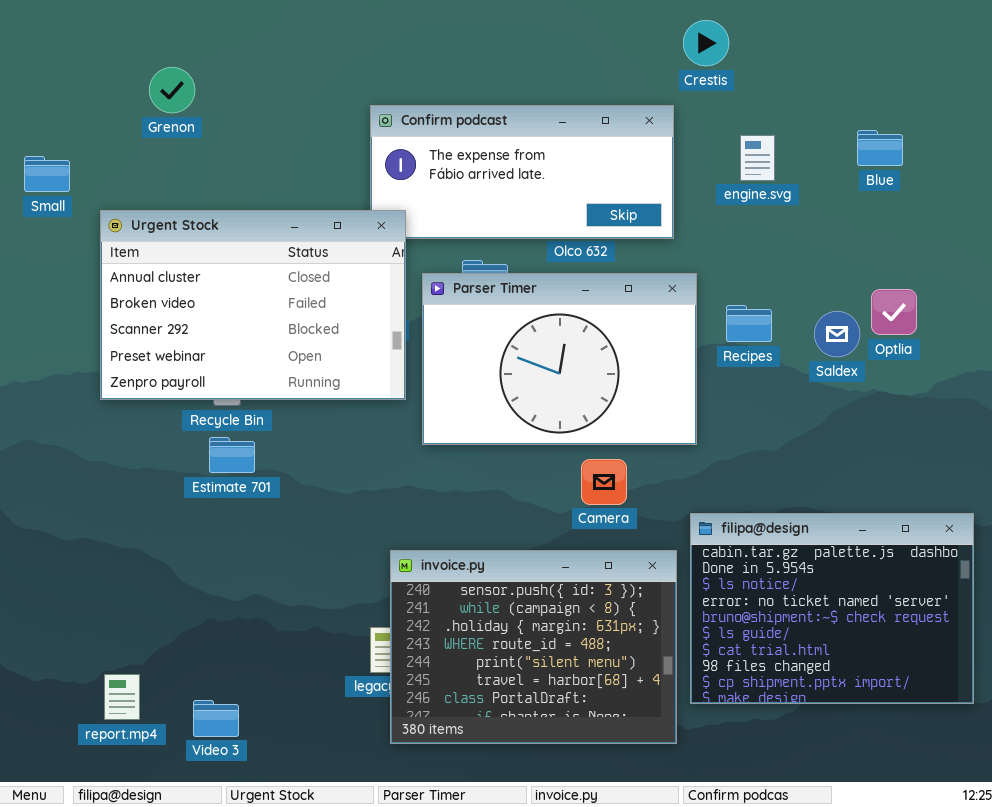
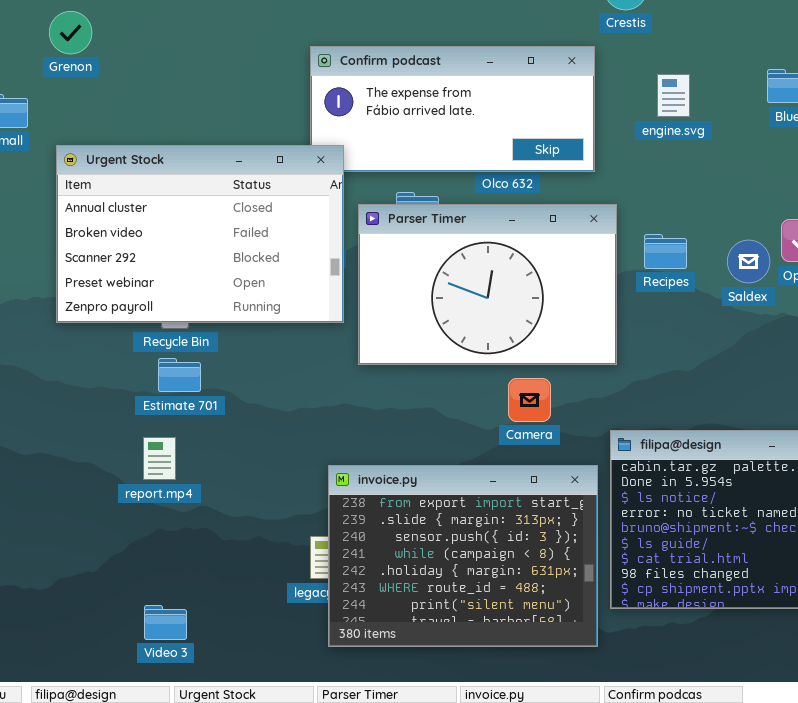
Grenon: [149,67,195,113] -> [49,11,92,54], moved
invoice.py: [390,550,677,744] -> [328,465,598,647], scrolled up 2 rows
report.mp4: [104,674,140,720] -> [143,437,176,480], moved

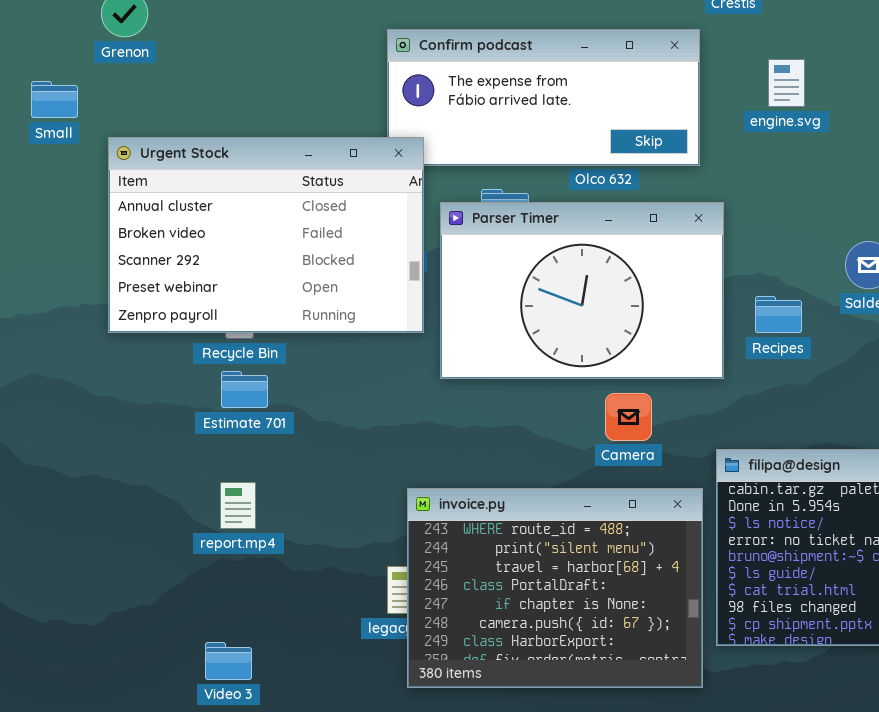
Recipes: [644,234,687,269] -> [755,296,802,333], moved
report.mp4: [143,437,176,480] -> [220,482,256,529], moved
invoice.py: [328,465,598,647] -> [407,488,703,688], scrolled down 5 rows

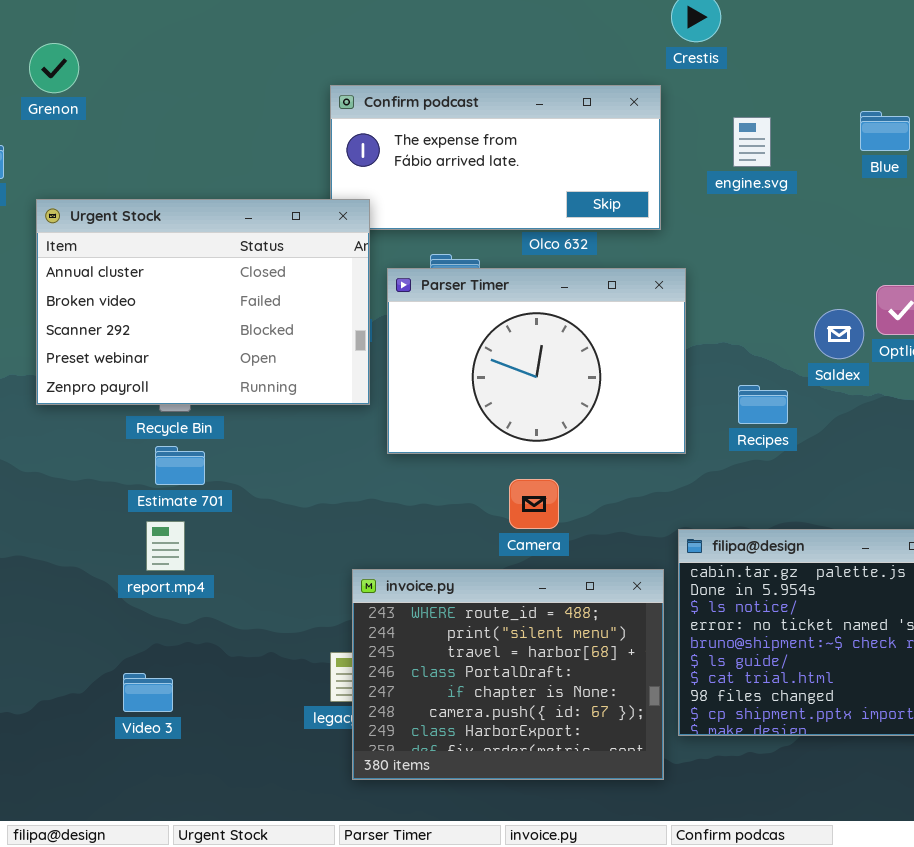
Recipes: [755,296,802,333] -> [738,385,788,424], moved
Camera: [605,393,652,441] -> [509,479,559,529], moved
report.mp4: [220,482,256,529] -> [146,521,185,571], moved
Video 3: [205,642,252,680] -> [123,673,173,712], moved

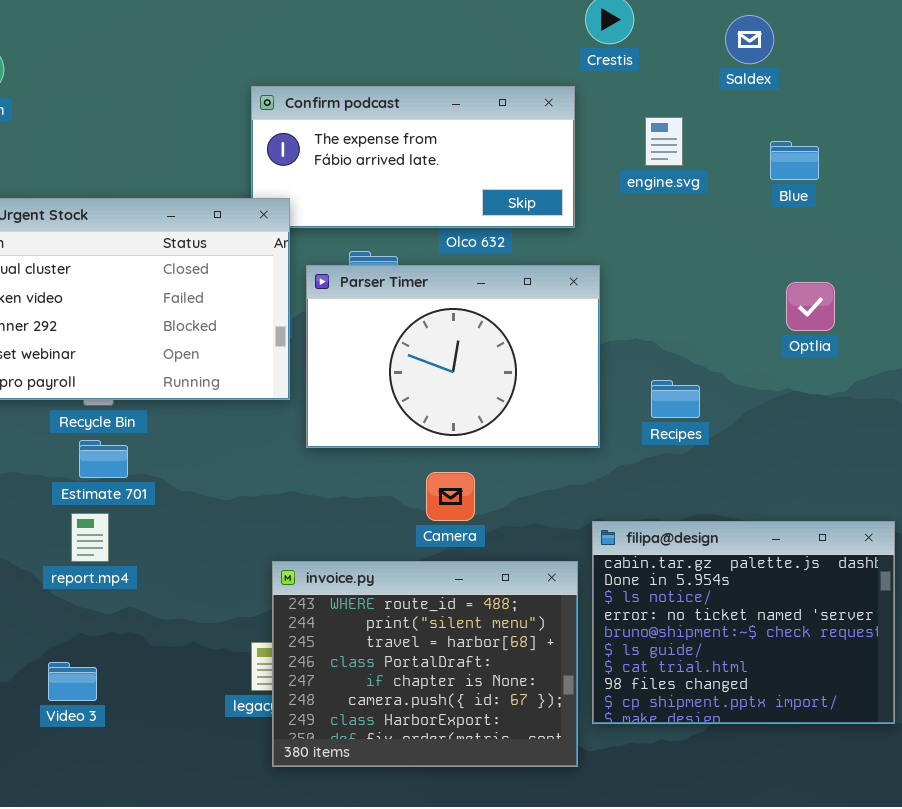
Blue: [860,111,910,151] -> [770,141,819,180], moved
Saldex: [814,309,864,359] -> [725,15,774,64], moved

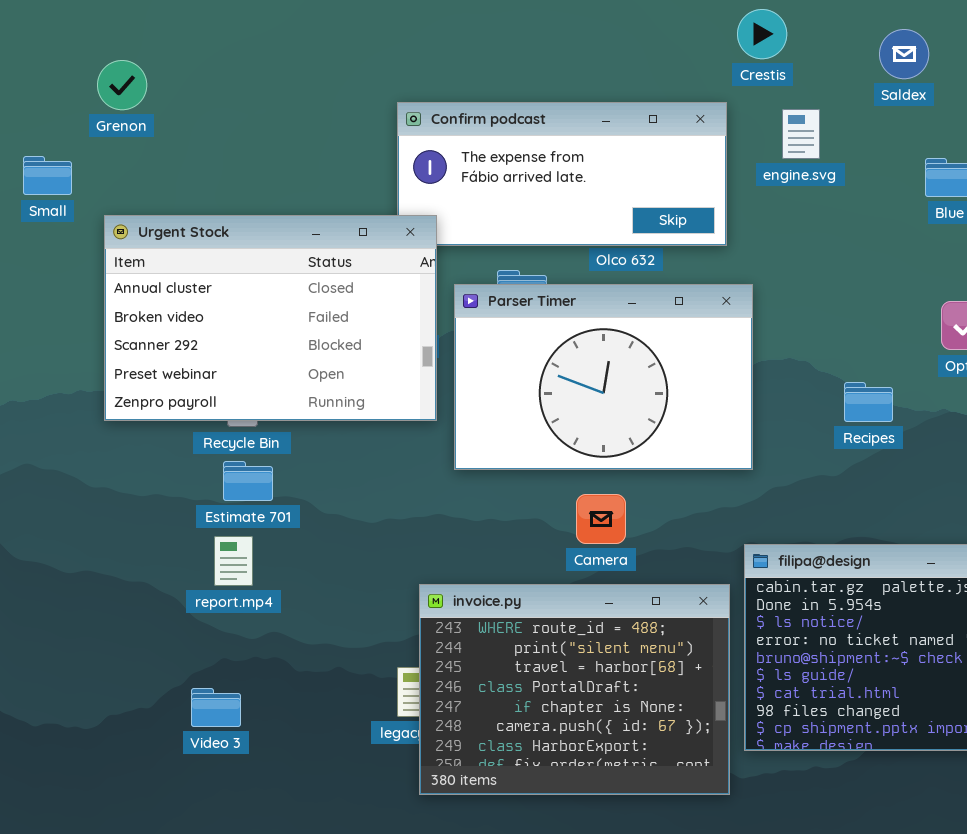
engine.svg: [645,117,683,166] -> [782,109,820,159], moved
Recipes: [651,380,700,418] -> [844,382,893,422], moved

